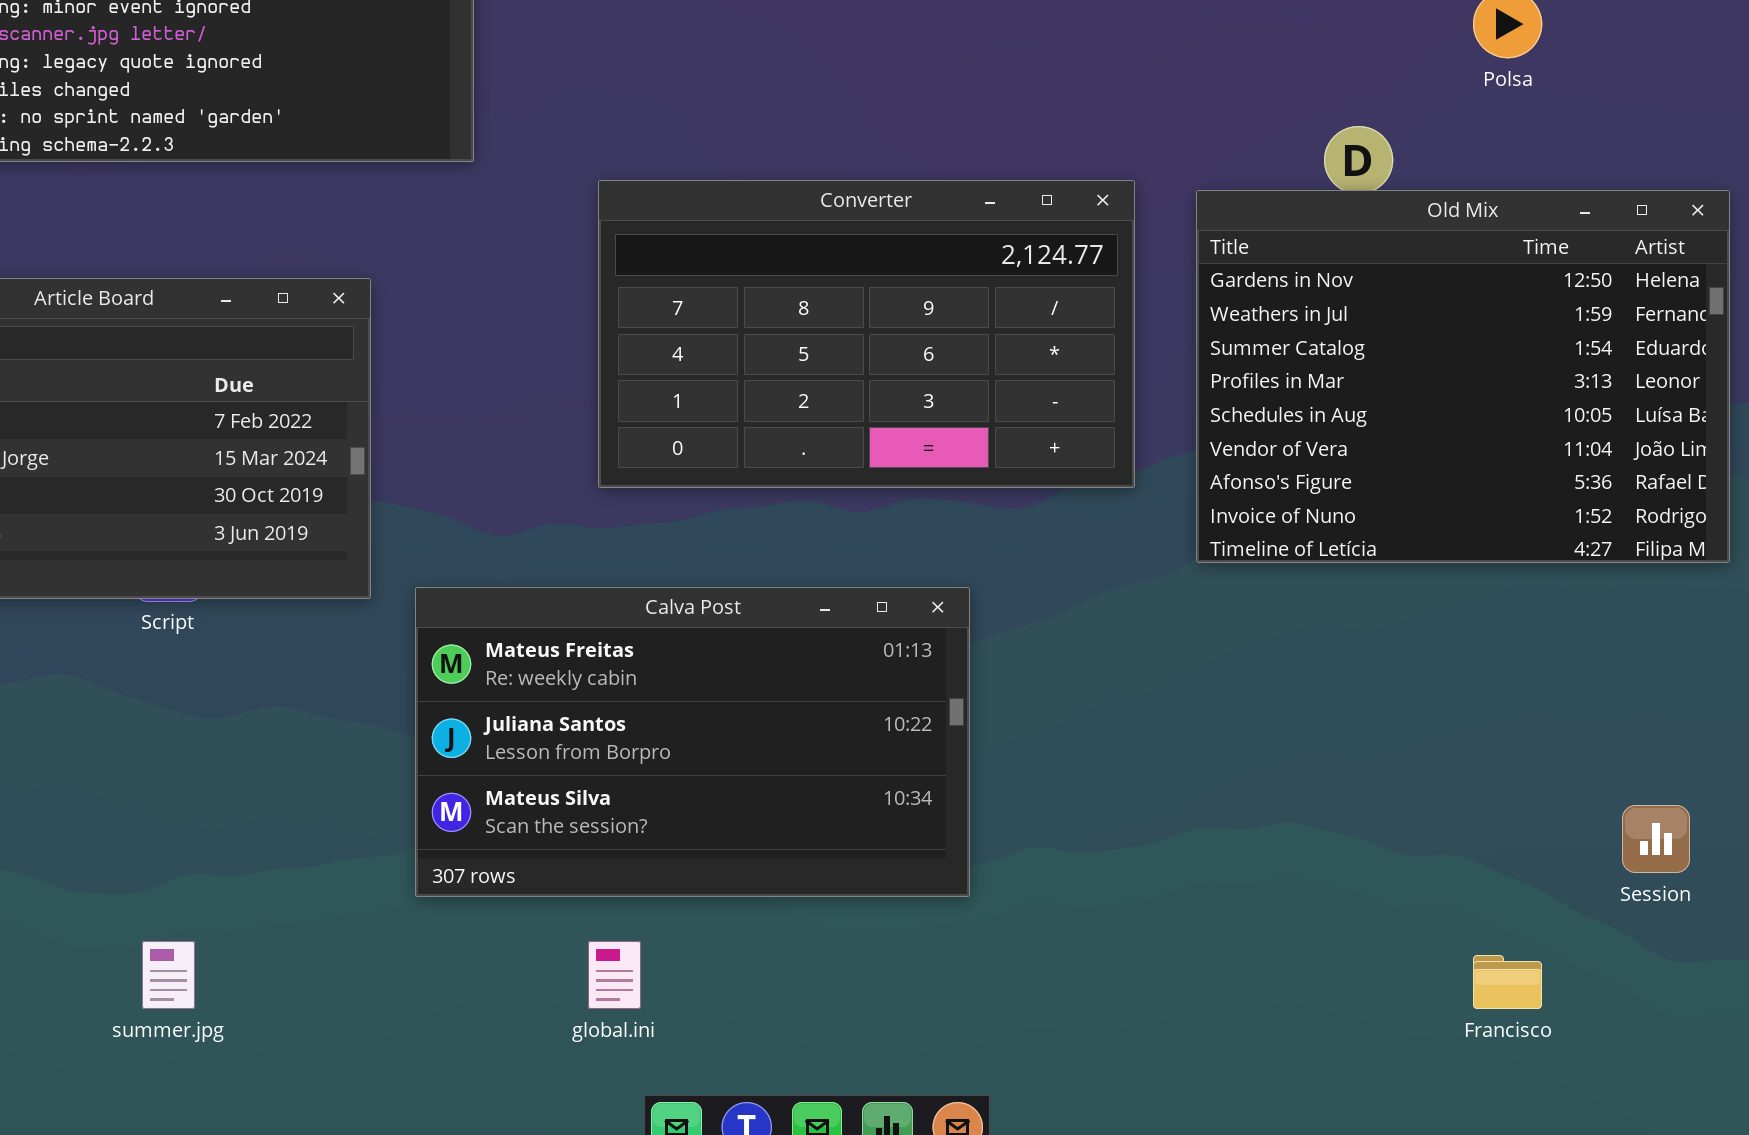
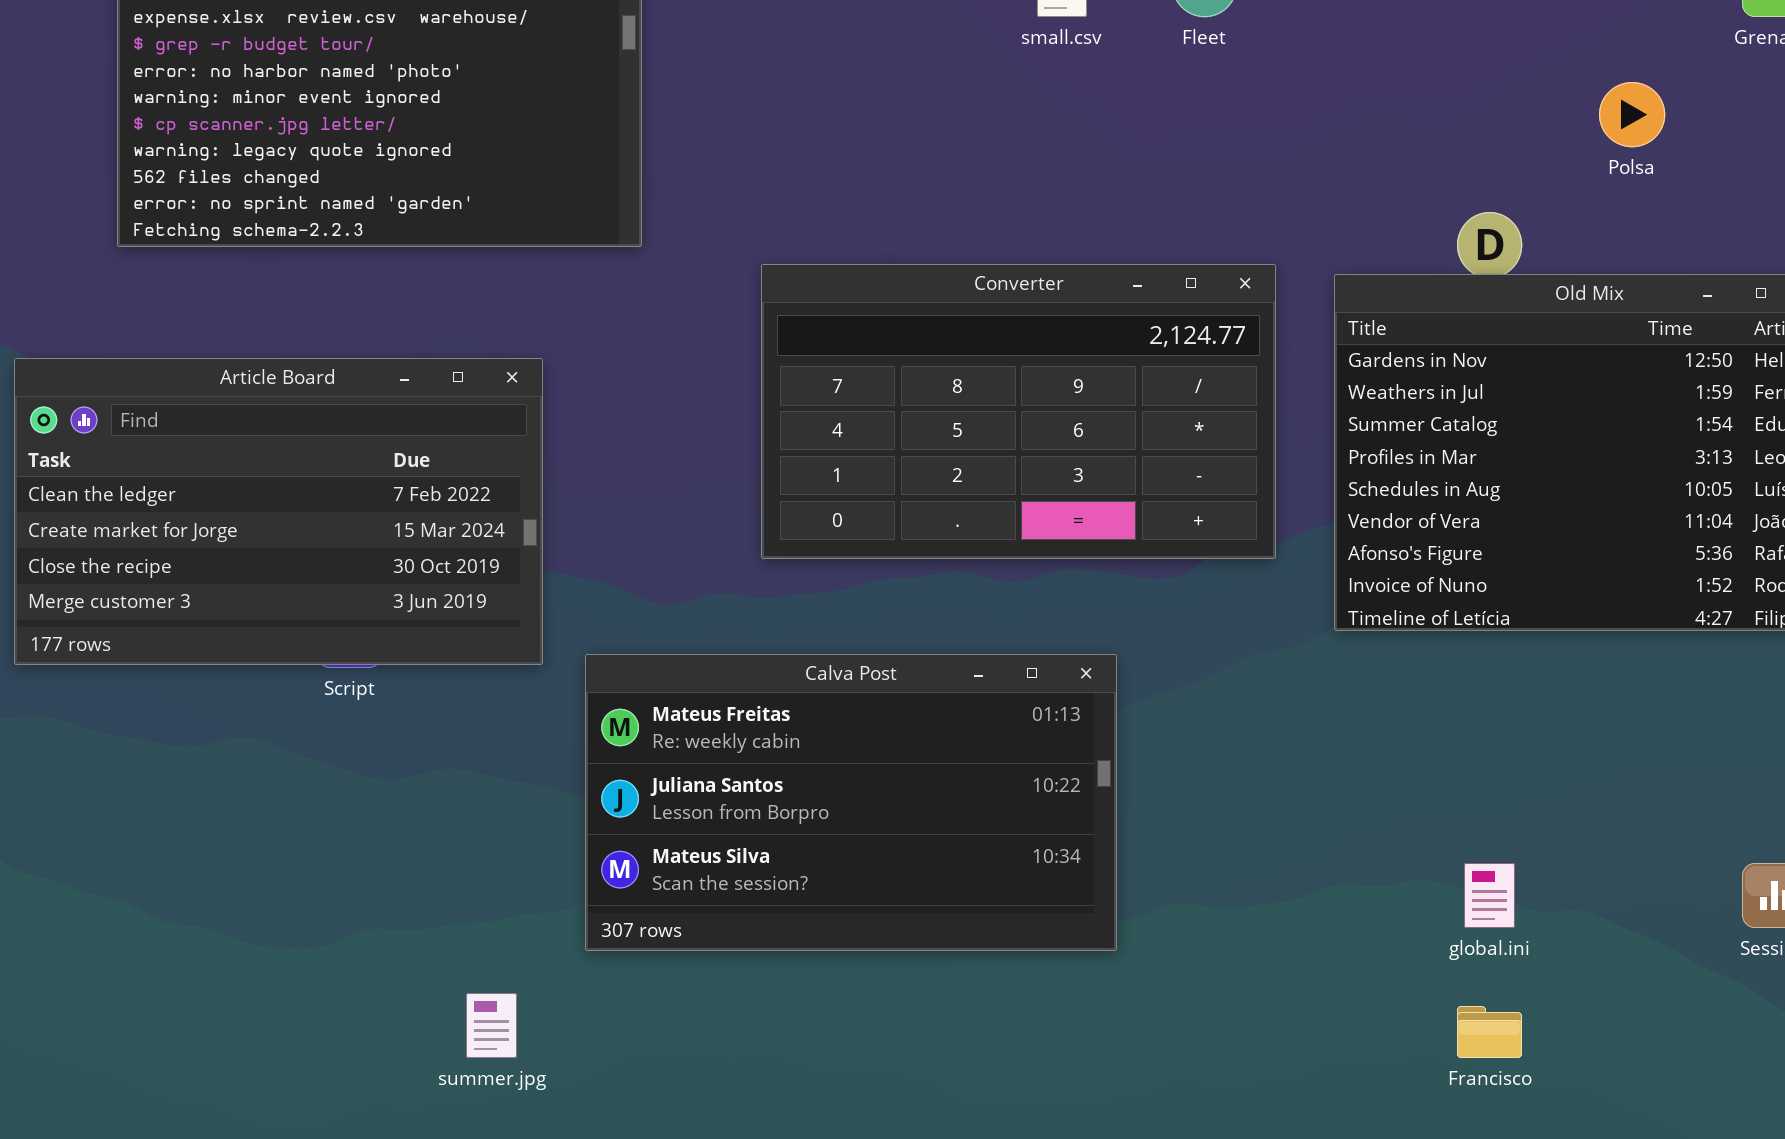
summer.jpg: [142,941,195,1009] -> [466,993,517,1058], moved
global.ini: [588,941,641,1009] -> [1464,863,1515,928], moved
Francisco: [1473,955,1542,1009] -> [1457,1006,1522,1058], moved

